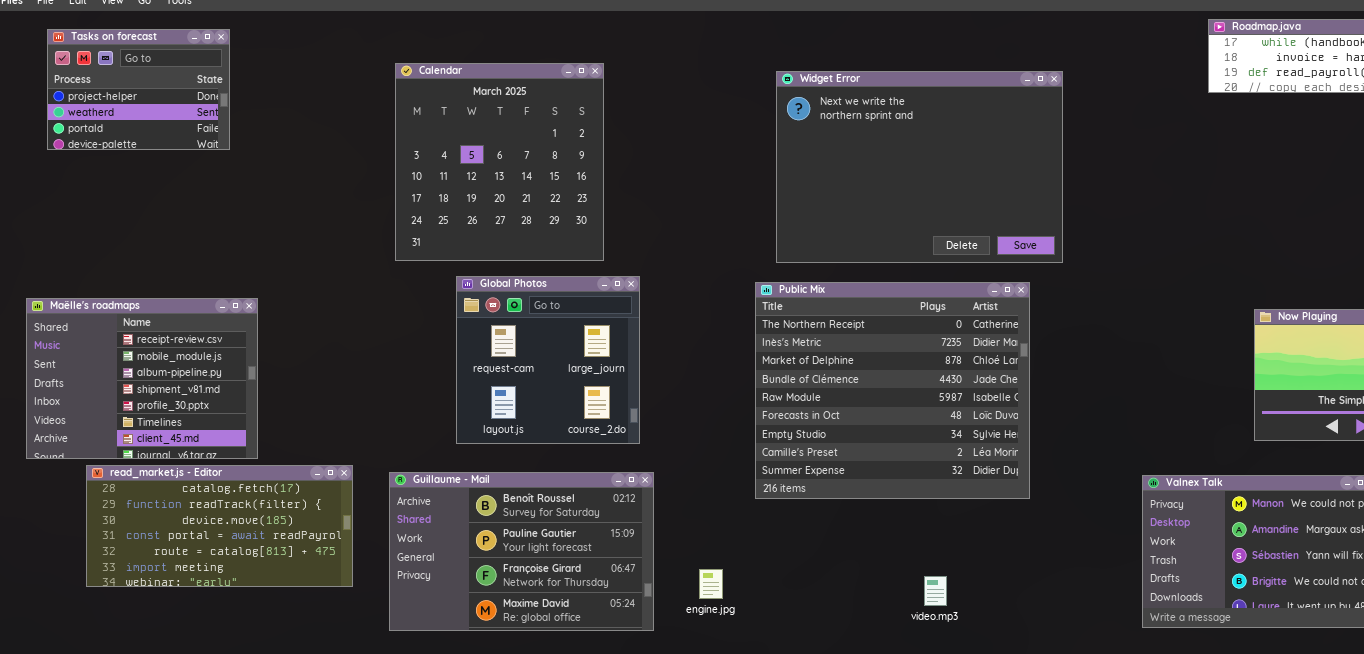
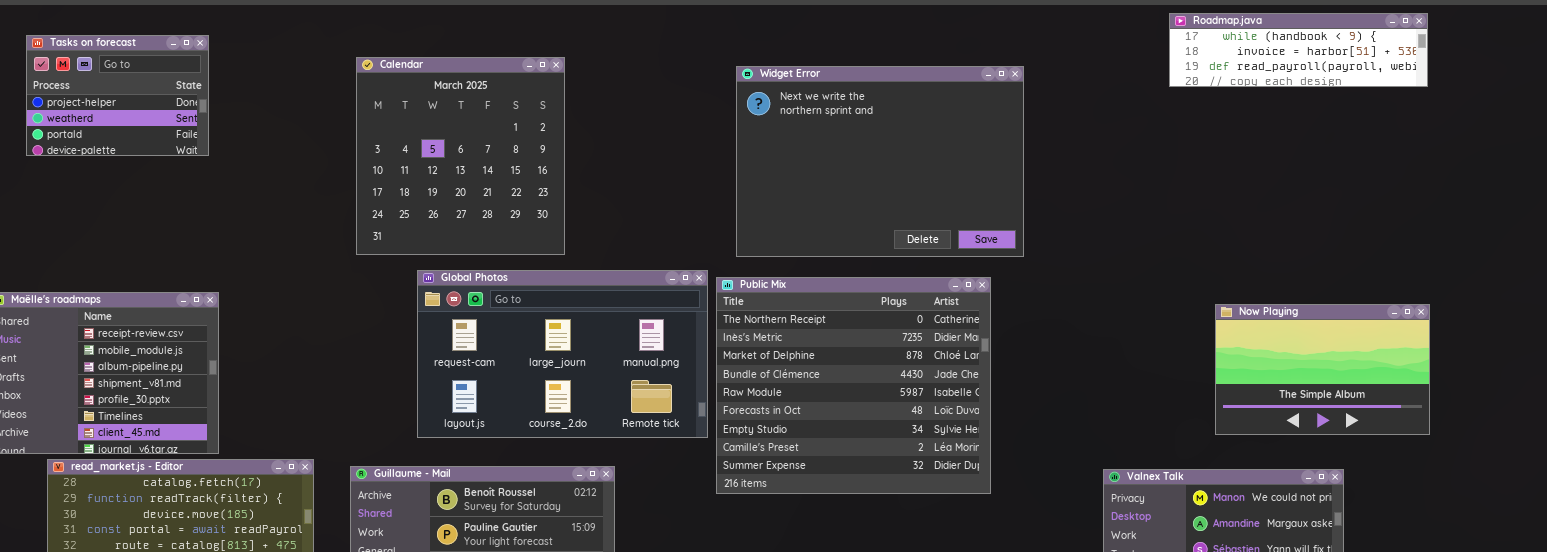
Tasks on forecast: [47,29,230,150] -> [26,35,209,156], moved
Global Photos: [456,276,640,444] -> [417,270,708,438], resized

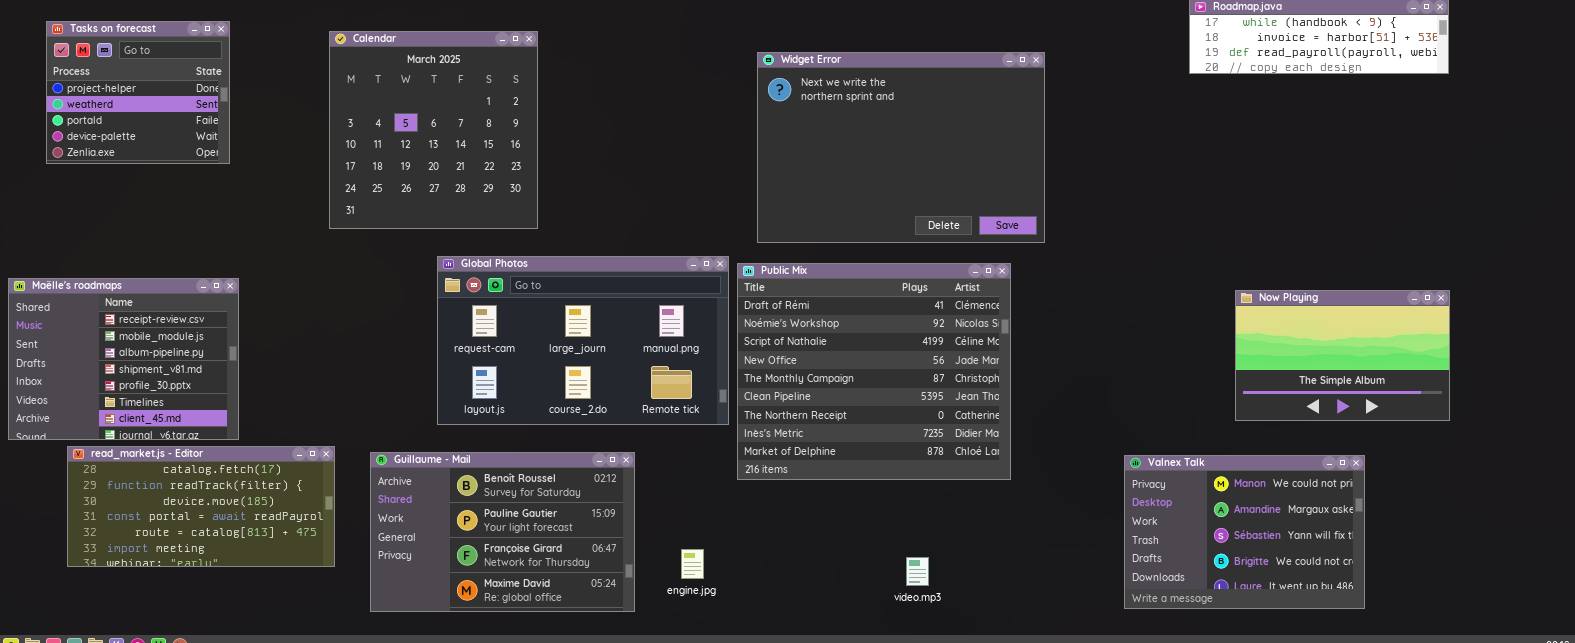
Tasks on forecast: [26,35,209,156] -> [46,21,230,164], resized
Calendar: [356,57,565,255] -> [329,31,538,229], moved
Public Mix: [716,277,991,494] -> [737,263,1011,480], scrolled up 6 rows

